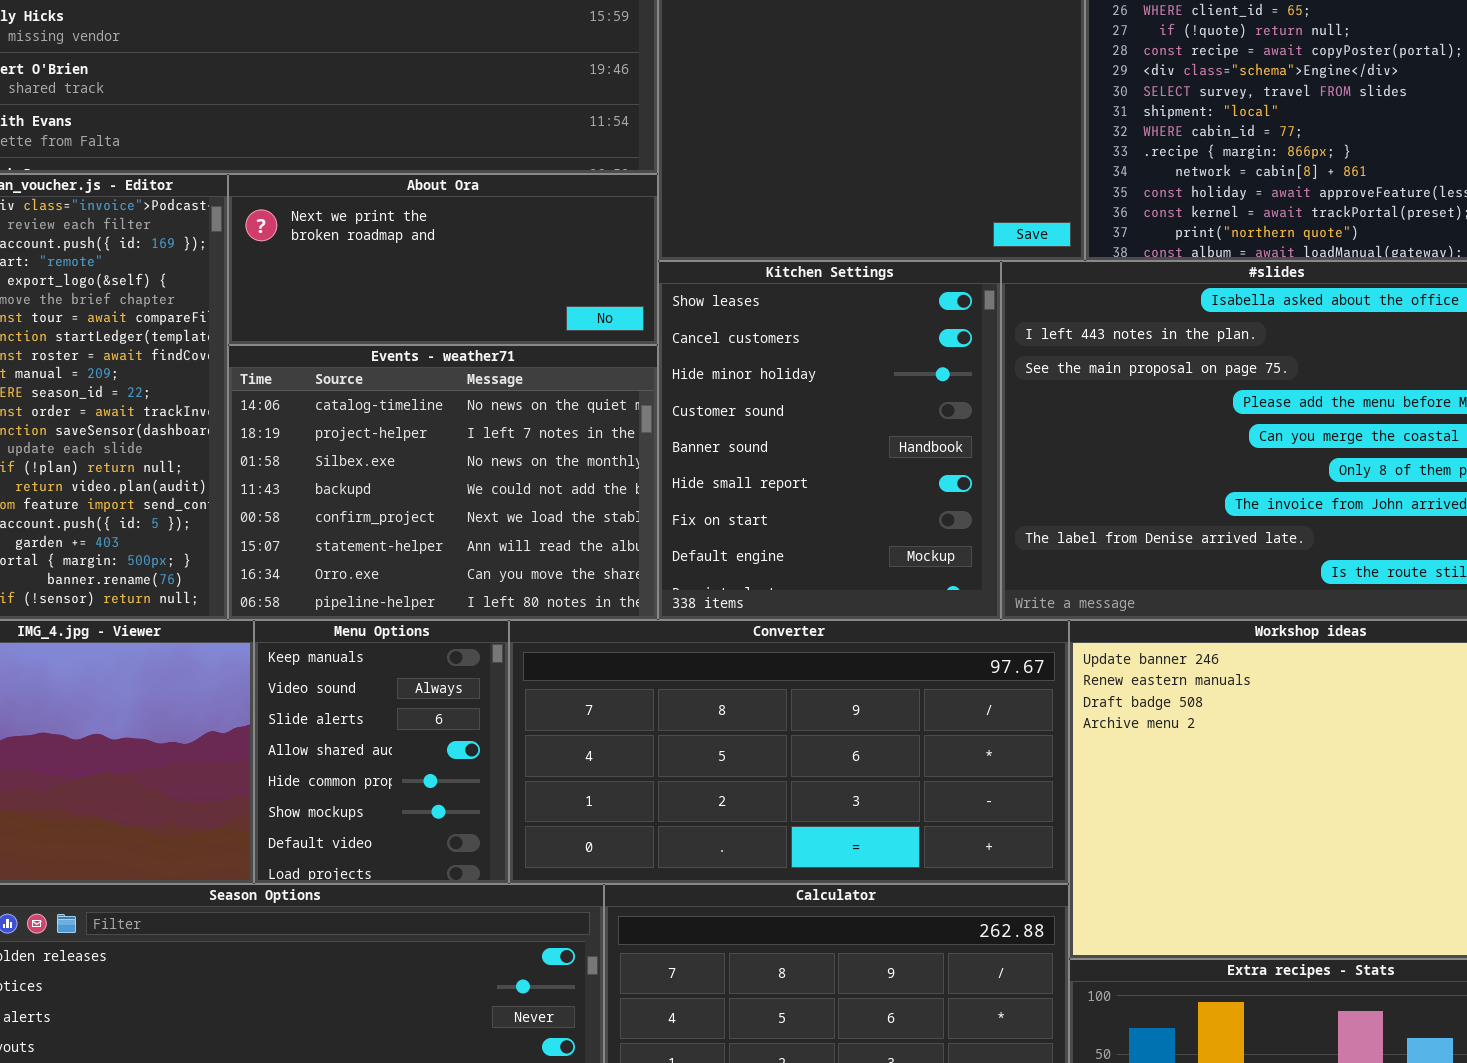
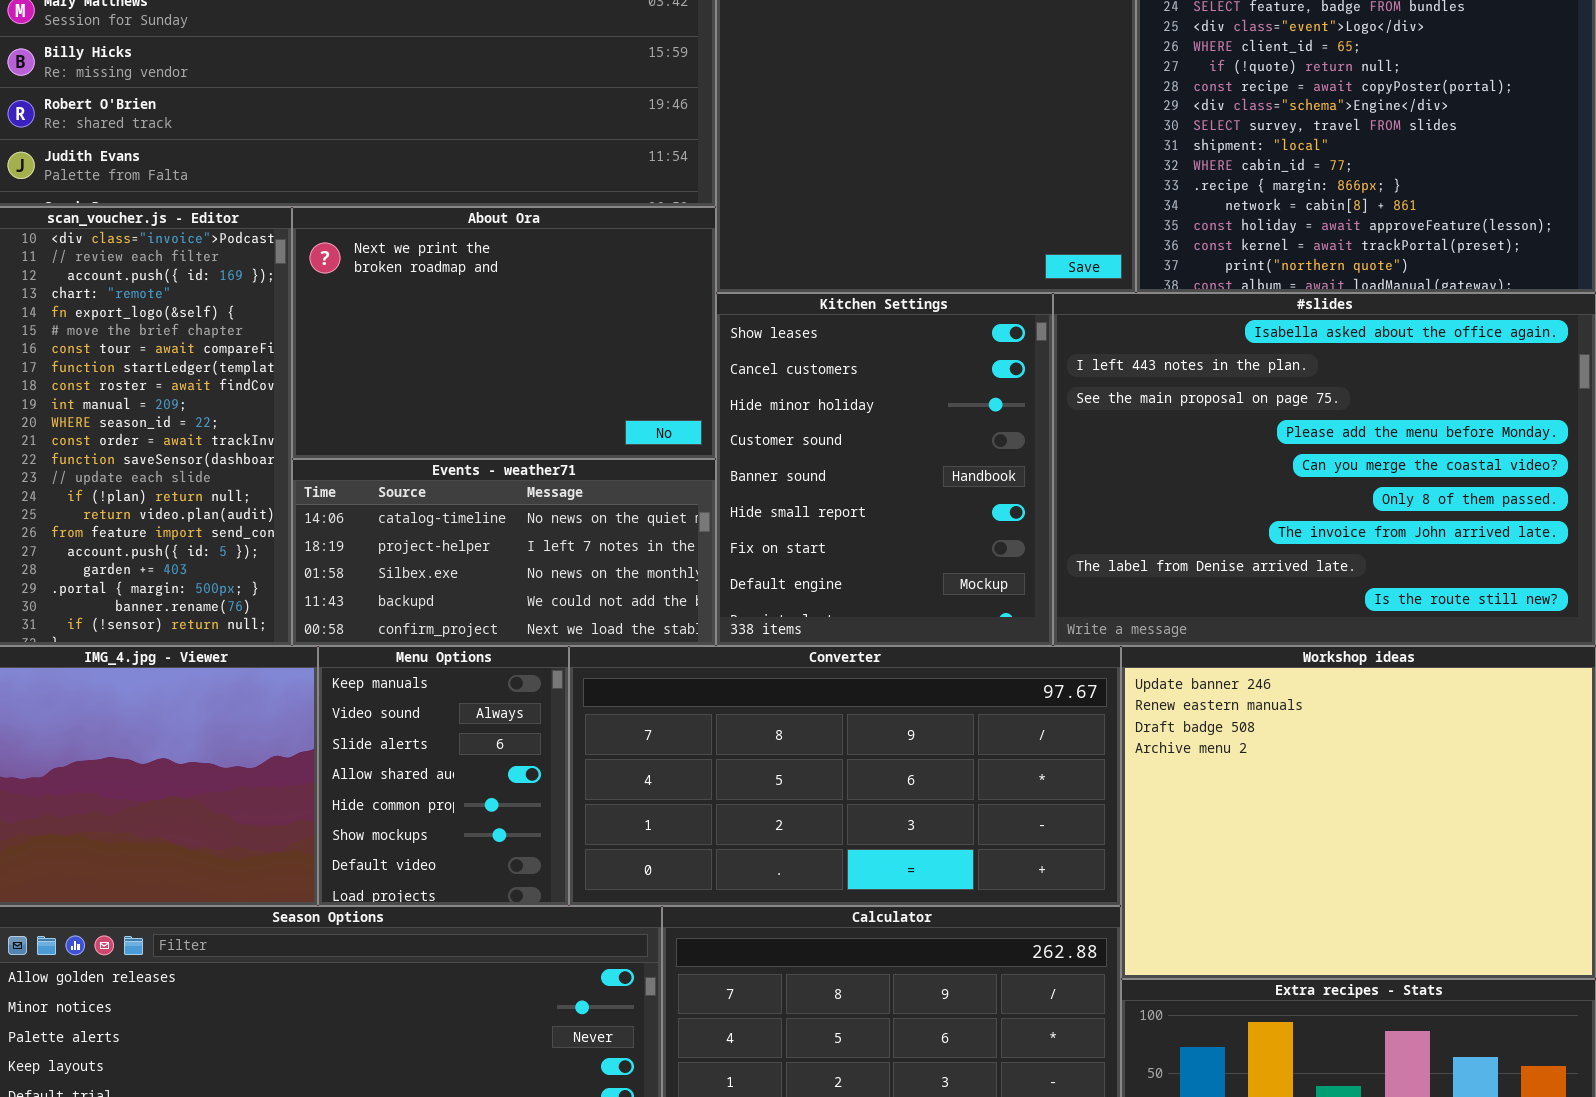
About Ora: [228,174,658,345] -> [292,207,716,459], resized
Events - weather71: [228,345,658,620] -> [292,459,716,646], resized

